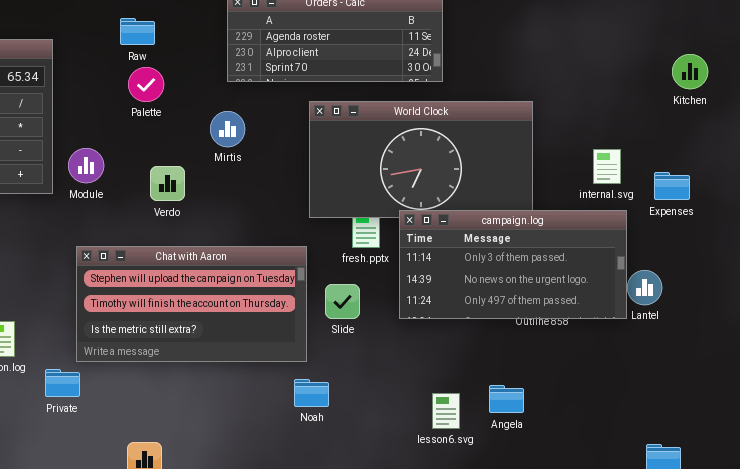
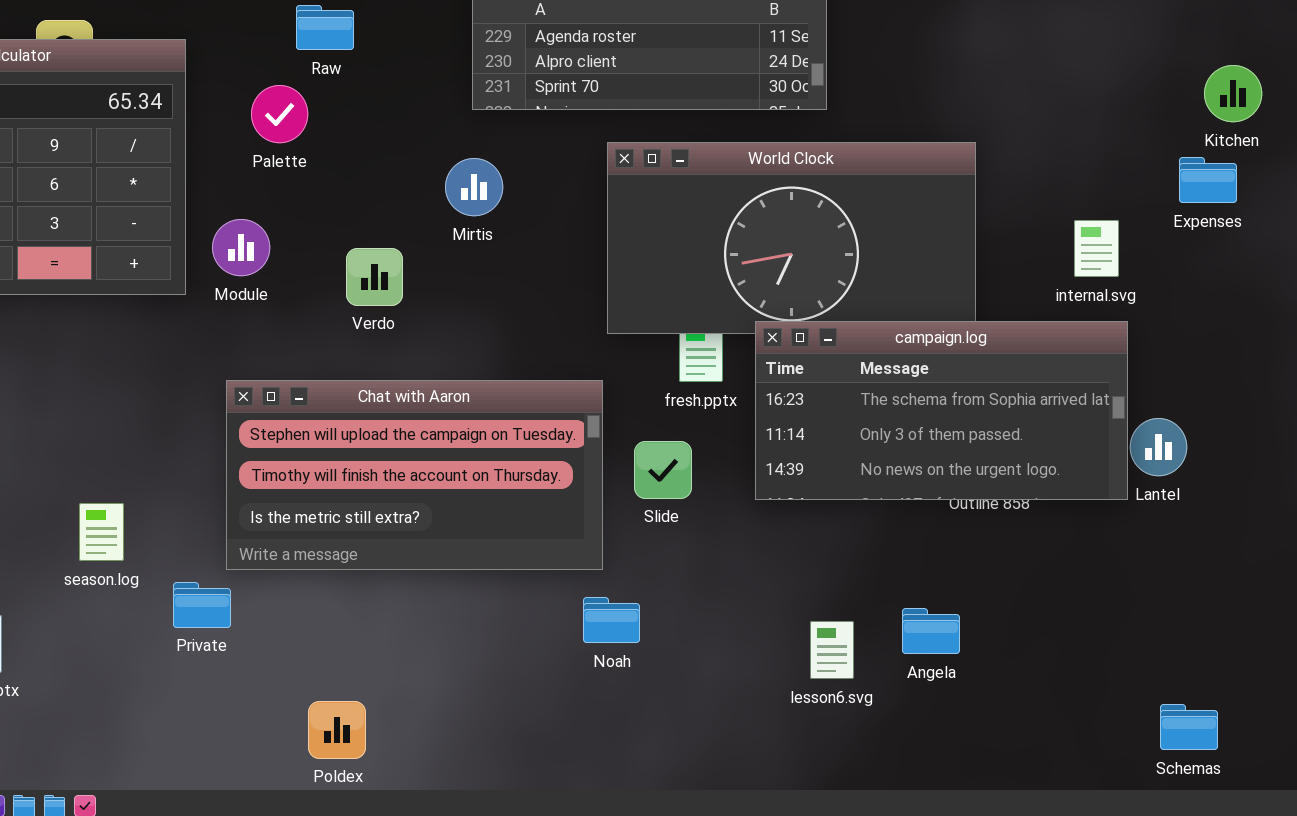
Palette: [128,67,164,102] -> [251,85,308,143], moved
Expenses: [654,172,690,200] -> [1179,157,1237,203], moved
campaign.log: [399,210,627,319] -> [755,321,1128,500], scrolled up 1 row

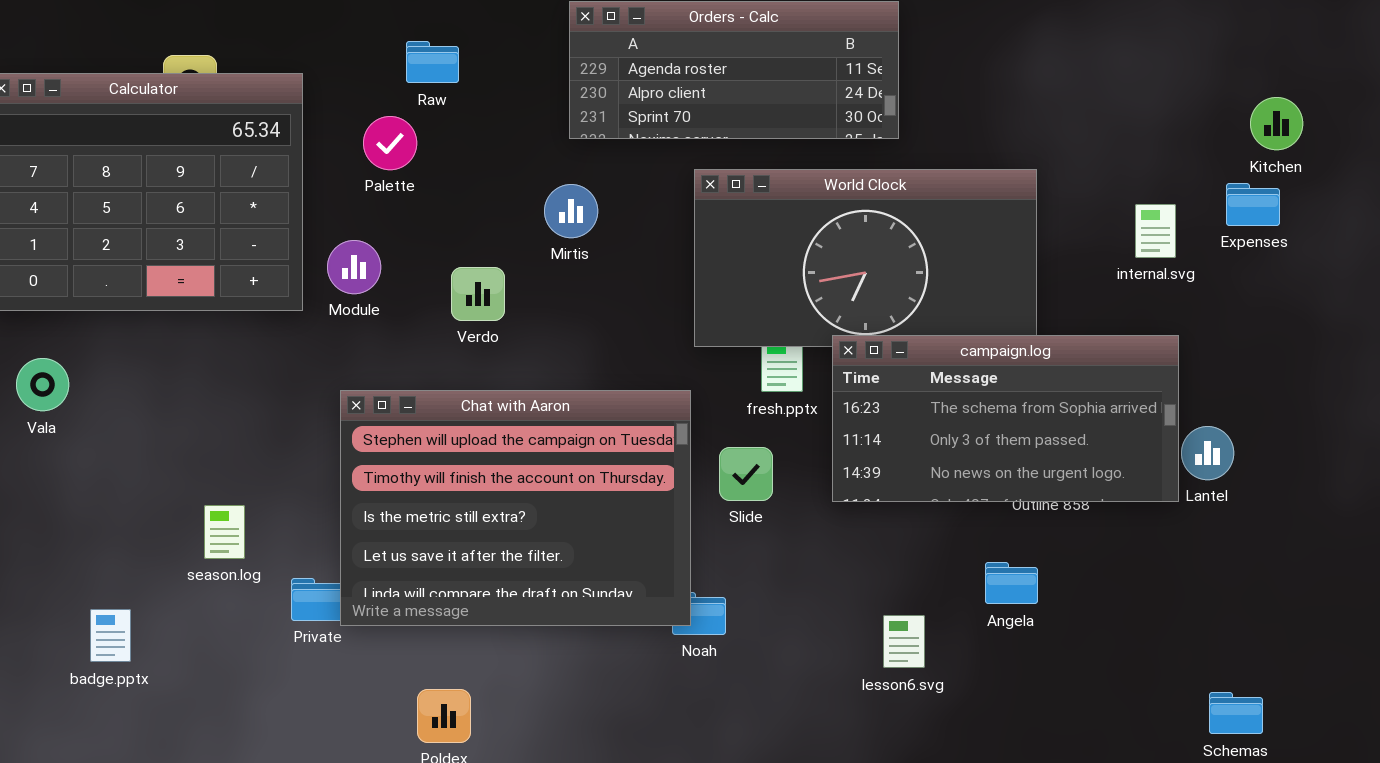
internal.svg: [1074,220,1119,277] -> [1135,204,1176,258], moved
Chat with Aaron: [226,380,603,570] -> [340,390,691,626], resized
Angela: [902,608,960,654] -> [985,562,1038,604], moved

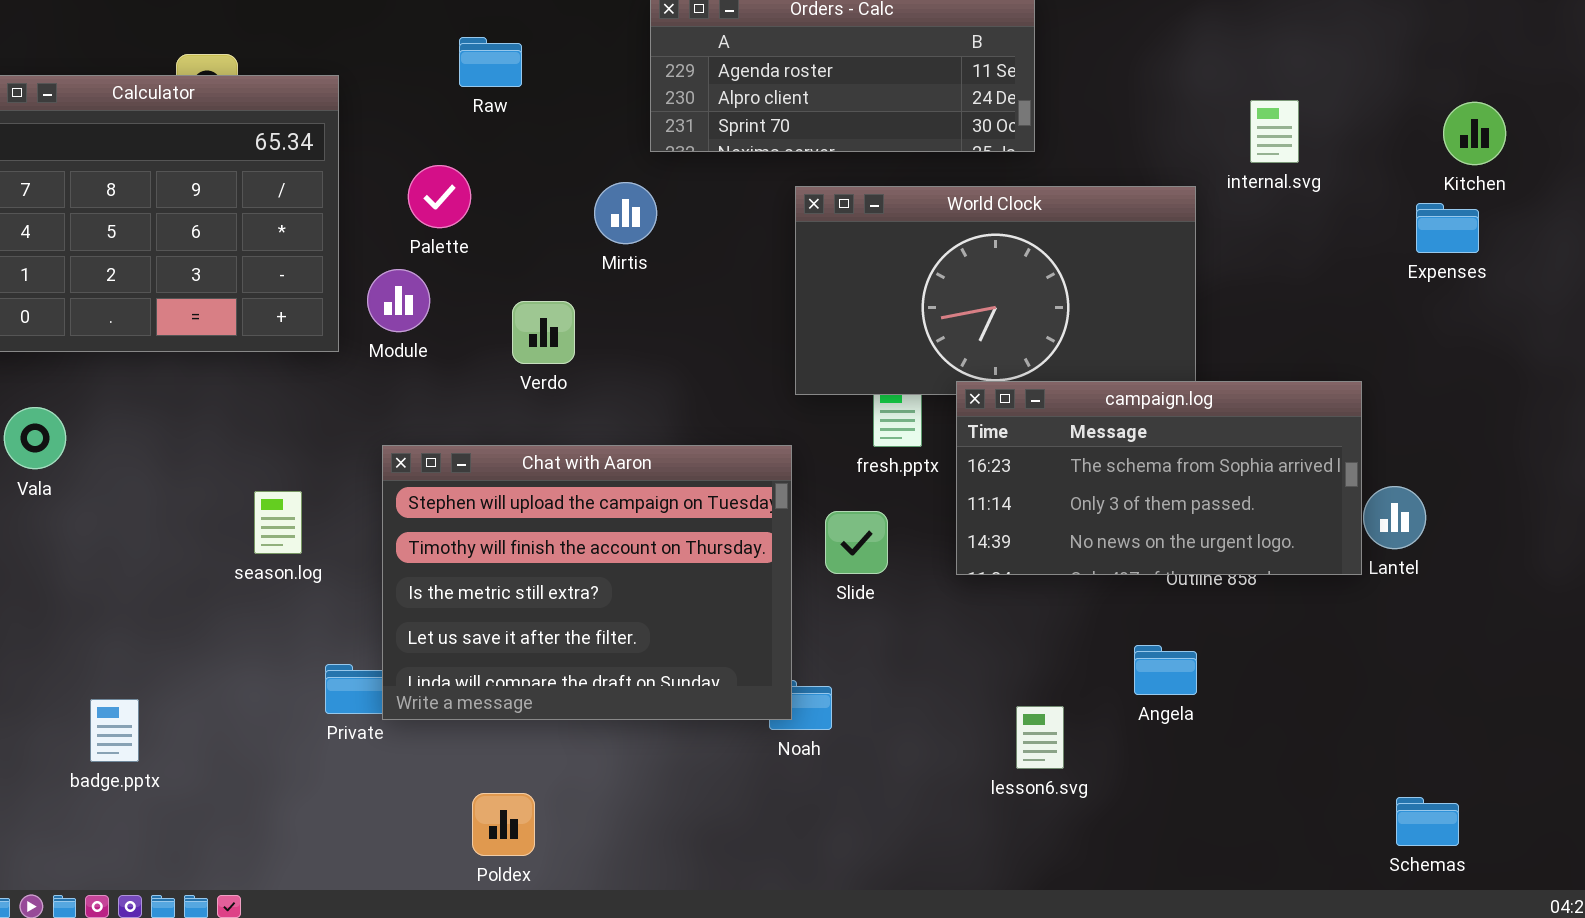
Palette: [363,116,417,170] -> [408,165,471,228], moved
Mirtis: [544,184,598,238] -> [594,182,657,244], moved
internal.svg: [1135,204,1176,258] -> [1250,100,1299,163], moved
season.log: [204,505,245,559] -> [254,491,302,554], moved

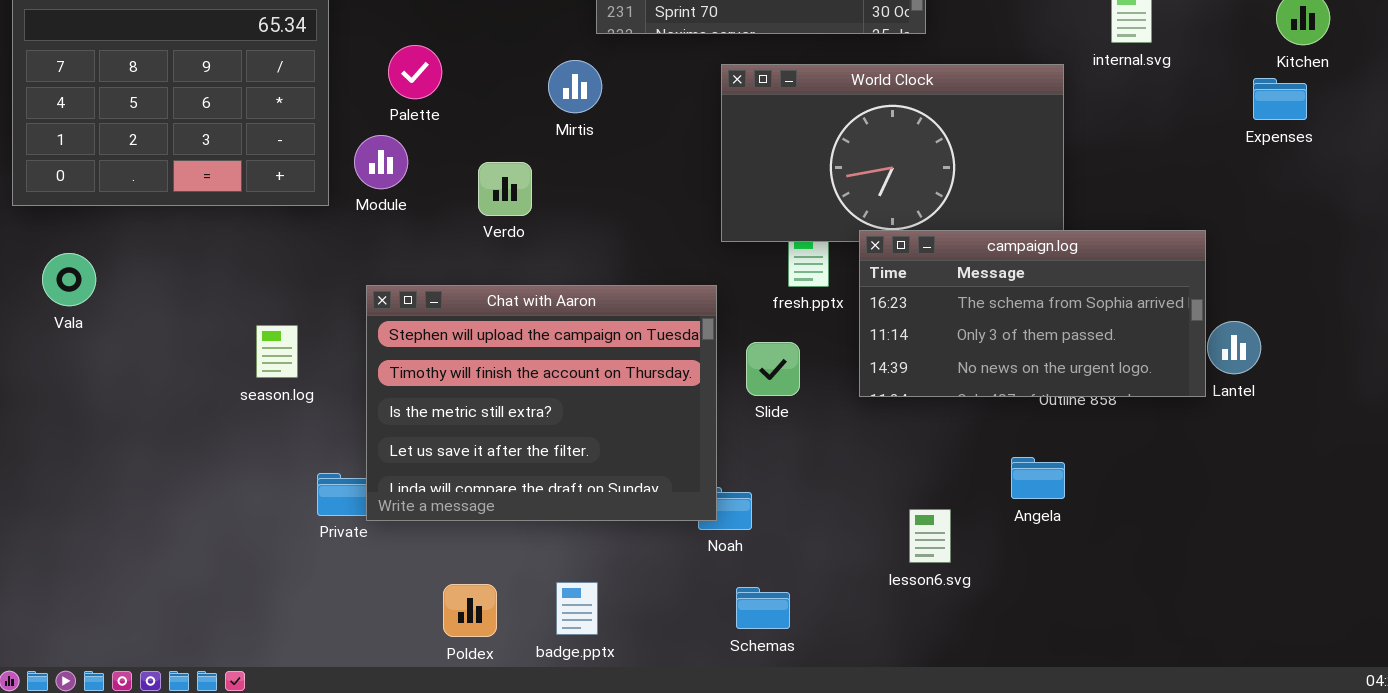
badge.pptx: [90,699,139,762] -> [556,582,598,635], moved
Schemas: [1396,797,1459,846] -> [736,587,790,629], moved

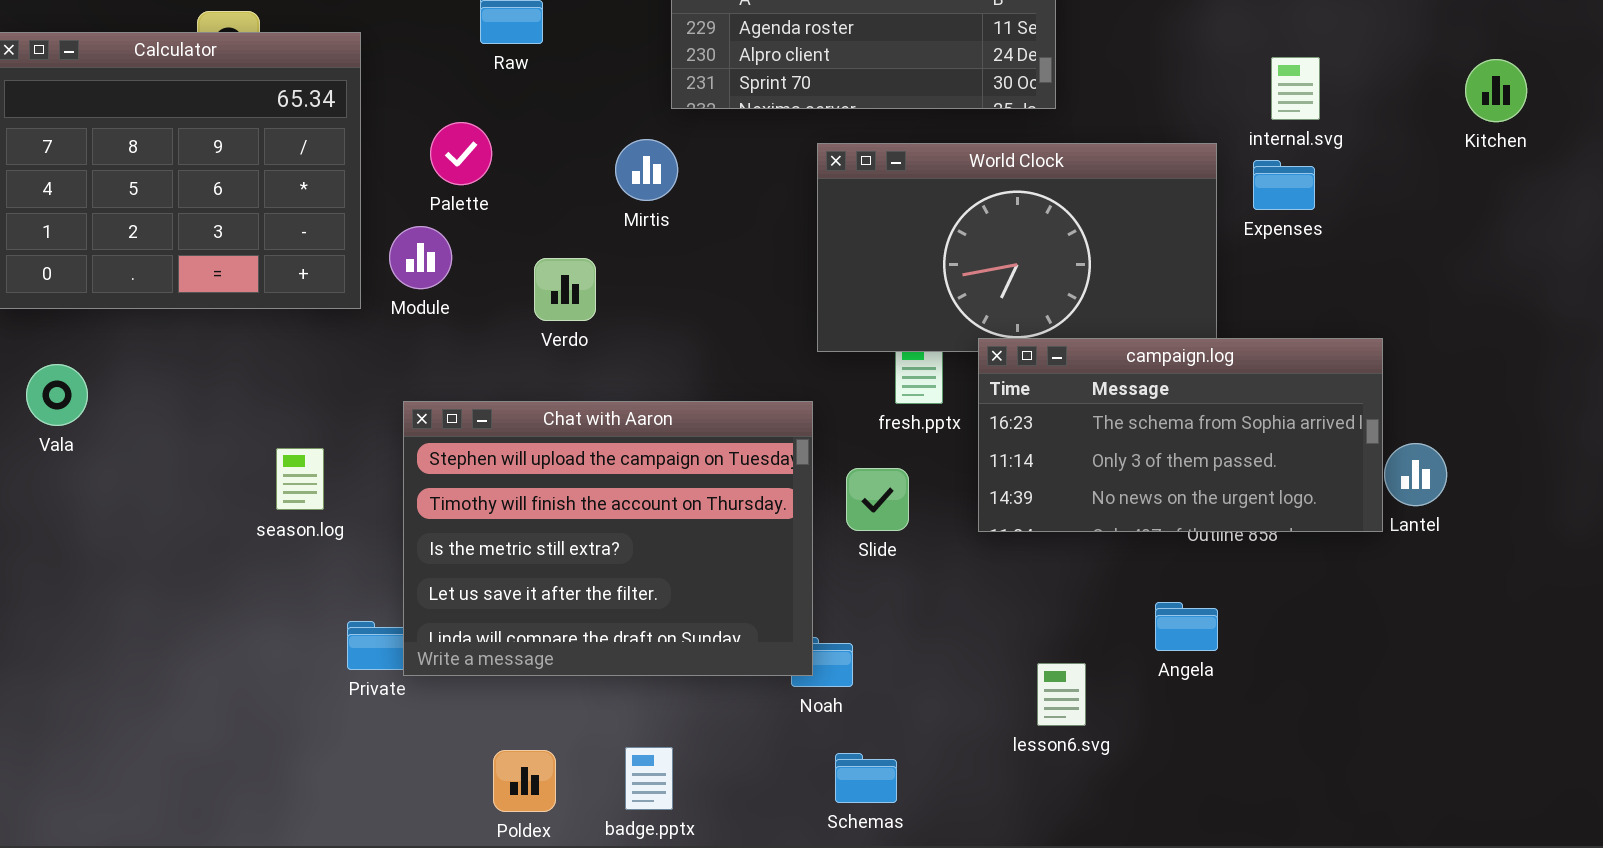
Expenses: [1253,78,1307,120] -> [1253,160,1315,210], moved

